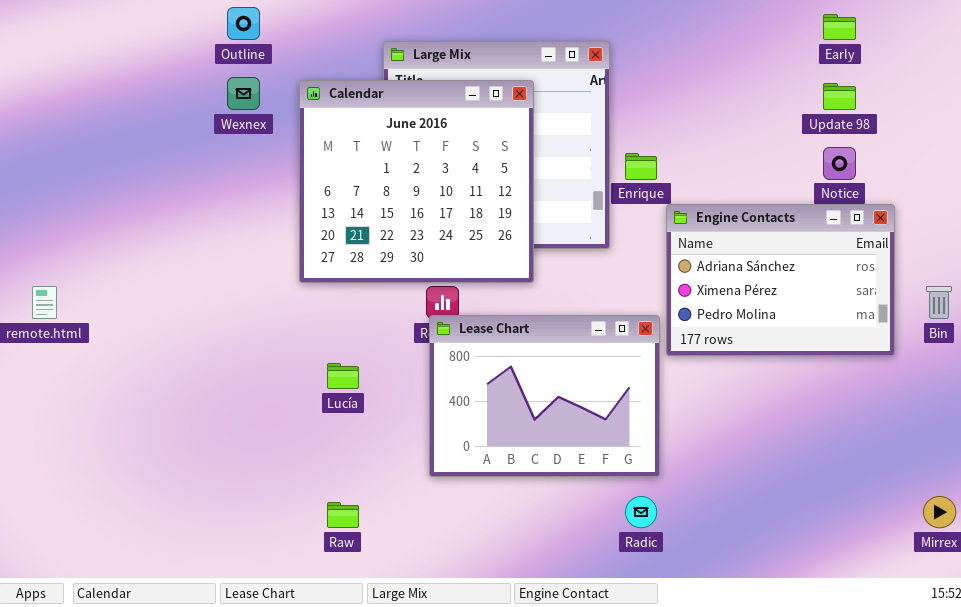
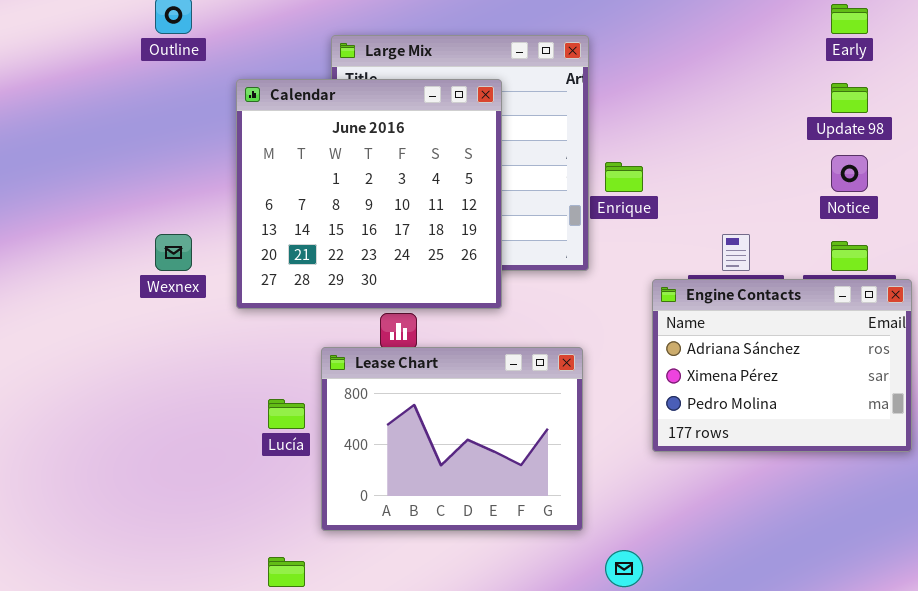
Wexnex: [227,77,260,110] -> [155,234,192,271], moved
Engine Contacts: [666,204,895,356] -> [652,279,912,452], moved
Lease Chart: [429,315,660,477] -> [321,347,583,531], moved

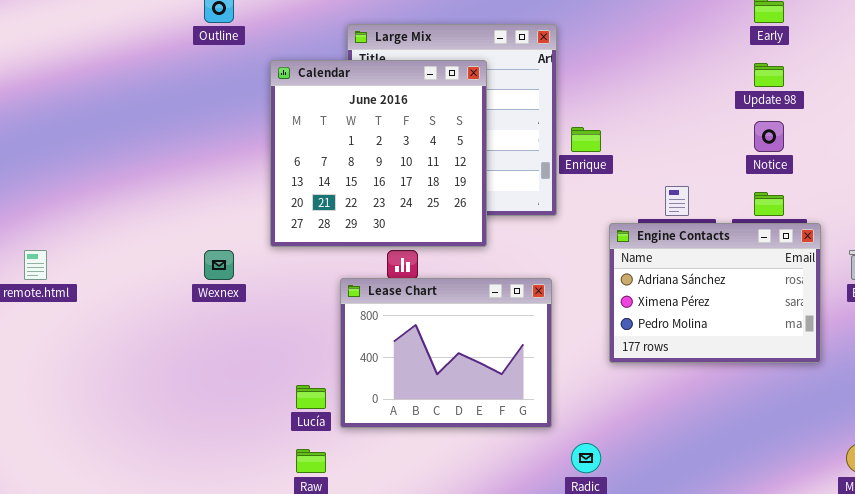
Wexnex: [155,234,192,271] -> [204,250,234,280], moved
Lucía: [268,399,305,429] -> [296,385,326,409], moved

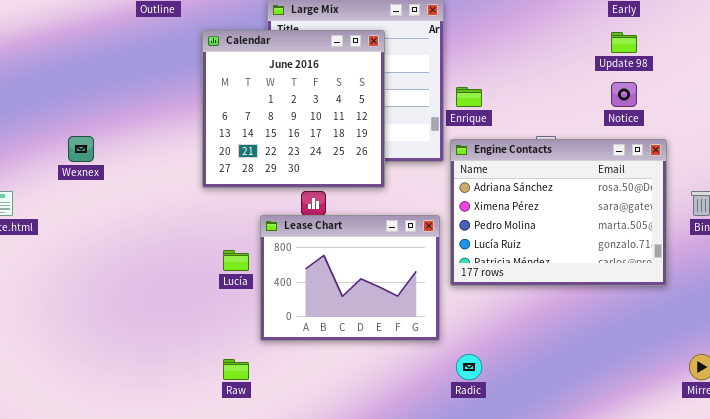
Engine Contacts: [609,223,821,363] -> [450,139,667,286], resized
Wexnex: [204,250,234,280] -> [68,136,94,162], moved
Lucía: [296,385,326,409] -> [223,250,249,271], moved

